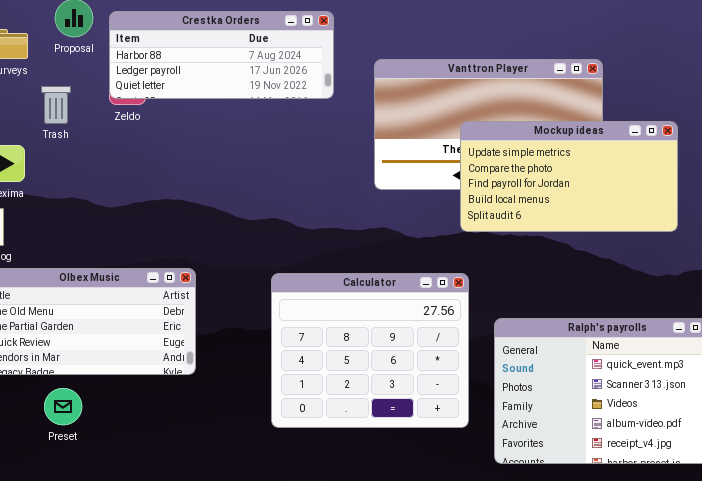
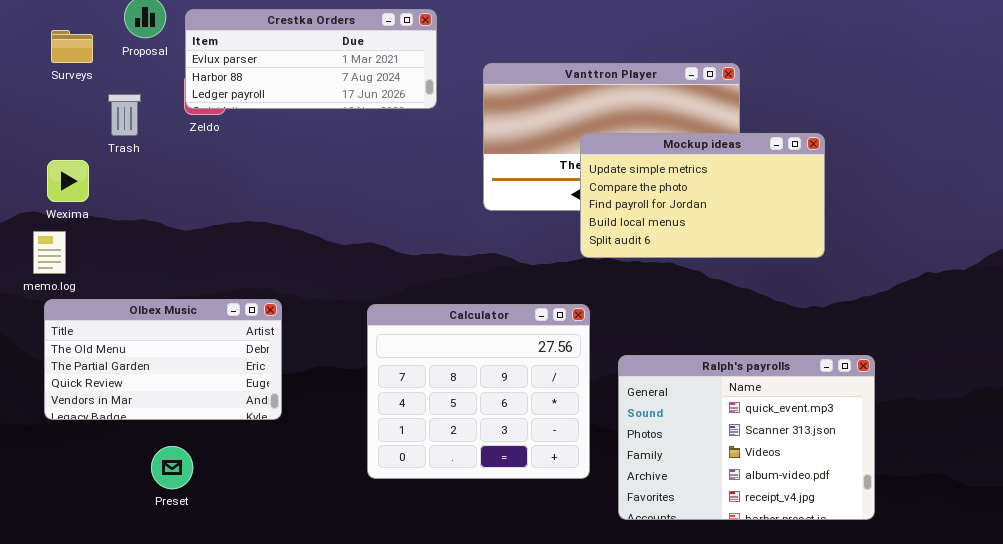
Crestka Orders: [109,11,334,99] -> [185,9,437,109], scrolled up 1 row
Preset: [44,388,82,425] -> [151,446,193,489], moved

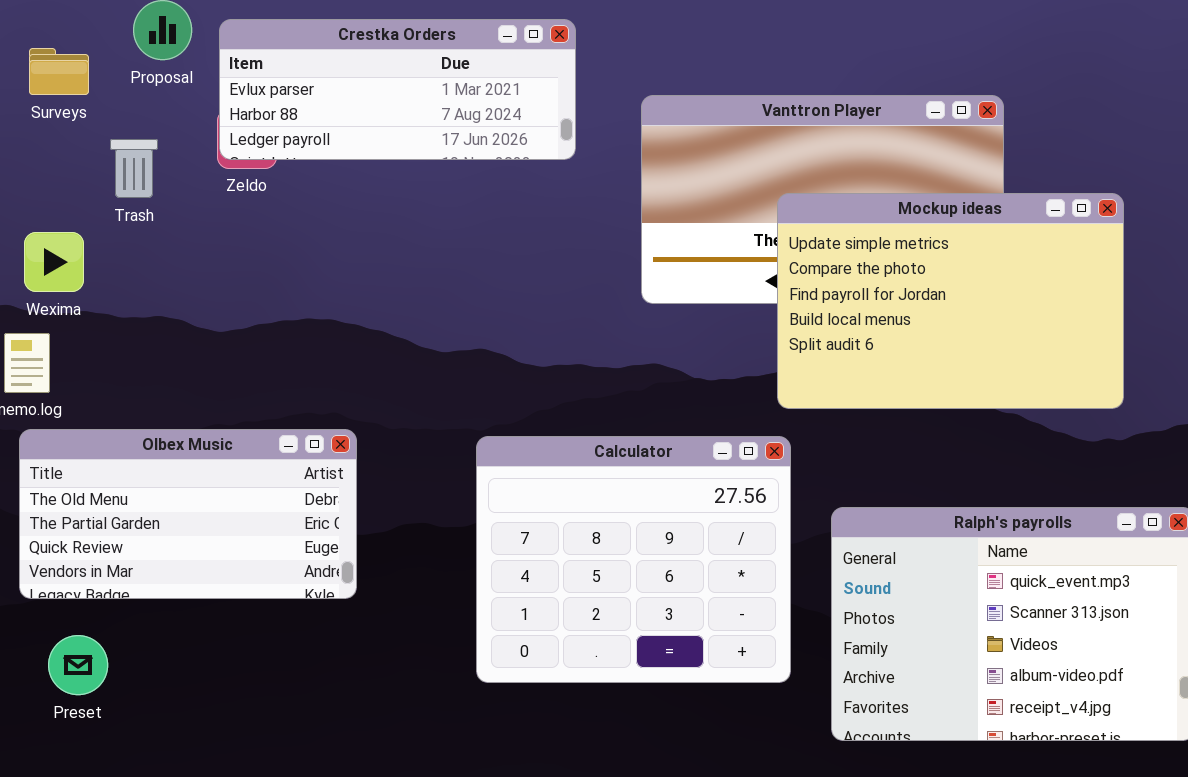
Mockup ideas: [580,133,825,258] -> [777,193,1124,409], resized
Preset: [151,446,193,489] -> [48,635,108,695], moved

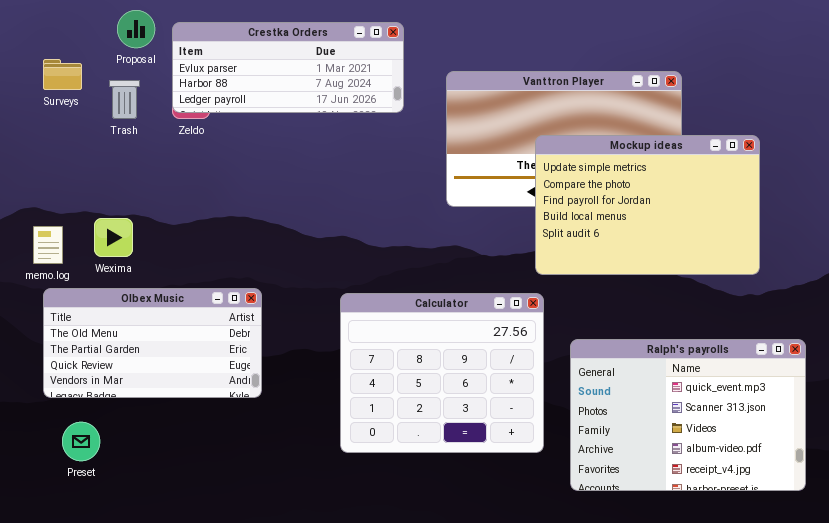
Surveys: [29,48,89,95] -> [43,59,82,90], moved
Trash: [110,139,158,198] -> [109,80,140,119], moved
Wexima: [24,232,84,292] -> [94,218,133,257], moved

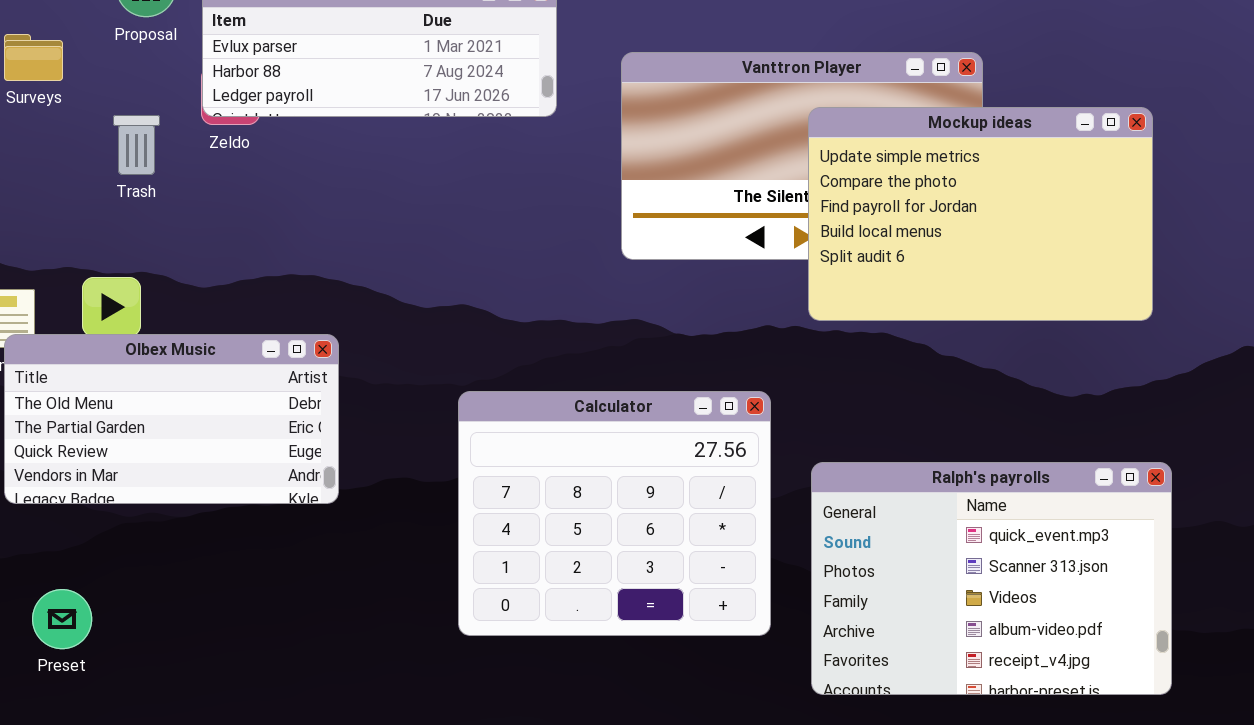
Trash: [109,80,140,119] -> [113,115,160,175], moved
Mockup ideas: [535,135,760,275] -> [808,107,1153,321], moved
Olbex Music: [43,288,262,398] -> [4,334,339,504], moved

